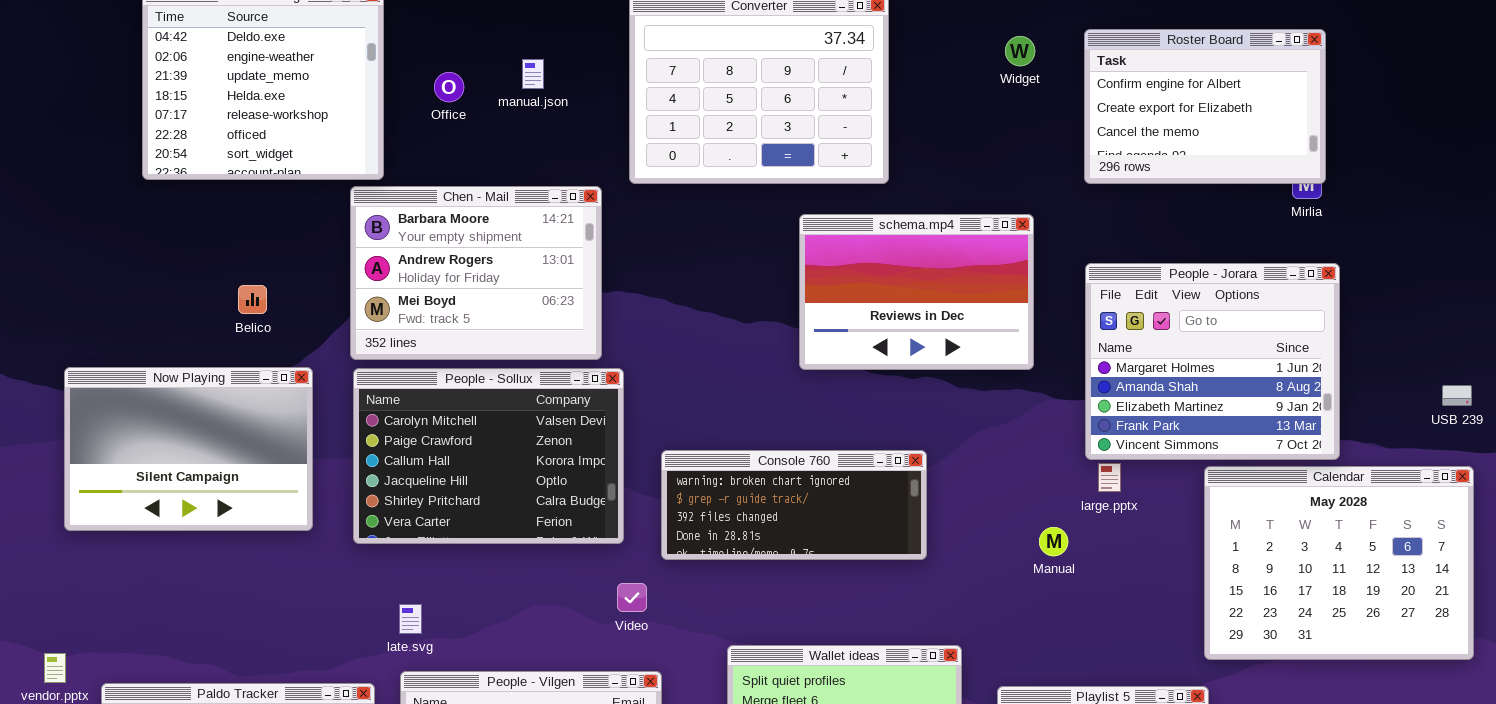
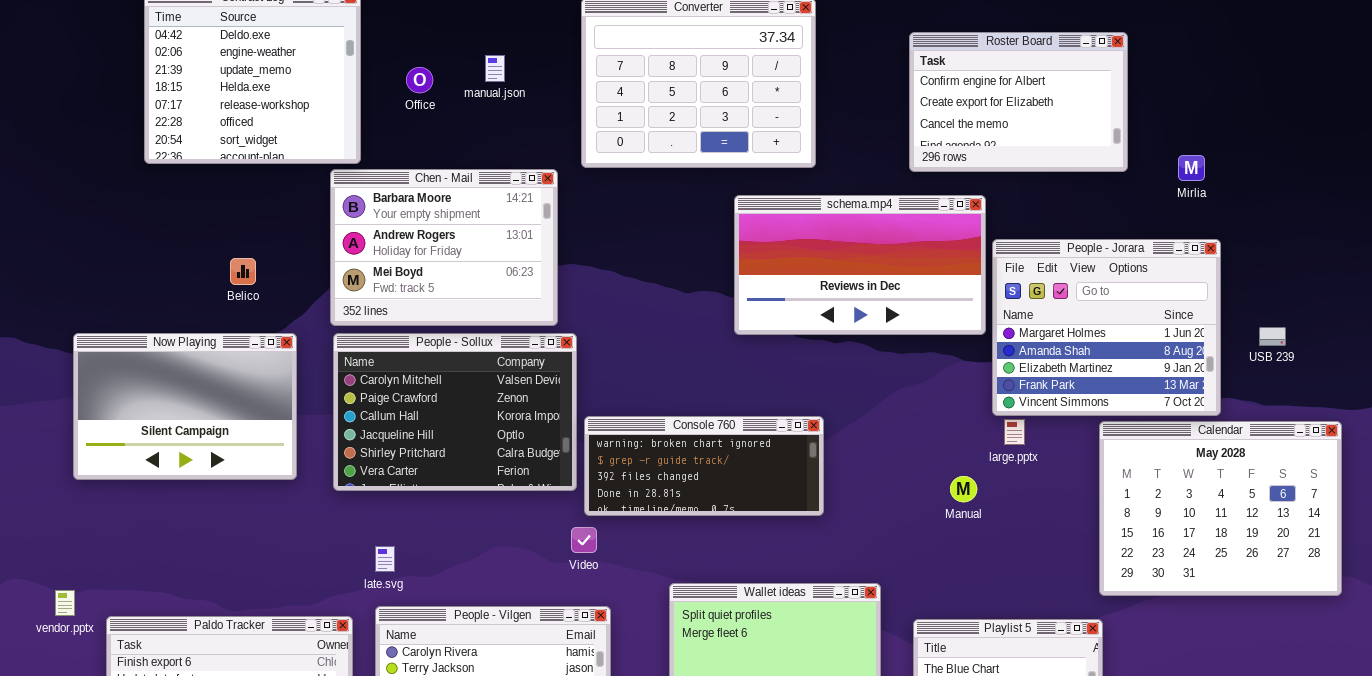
Roster Board: [1084,29,1326,184] -> [909,32,1128,172], moved
schema.mp4: [799,214,1034,370] -> [734,195,986,335], resized
USB 239: [1442,385,1472,406] -> [1259,327,1286,346], moved
Console 760: [661,450,927,560] -> [584,416,824,516], moved

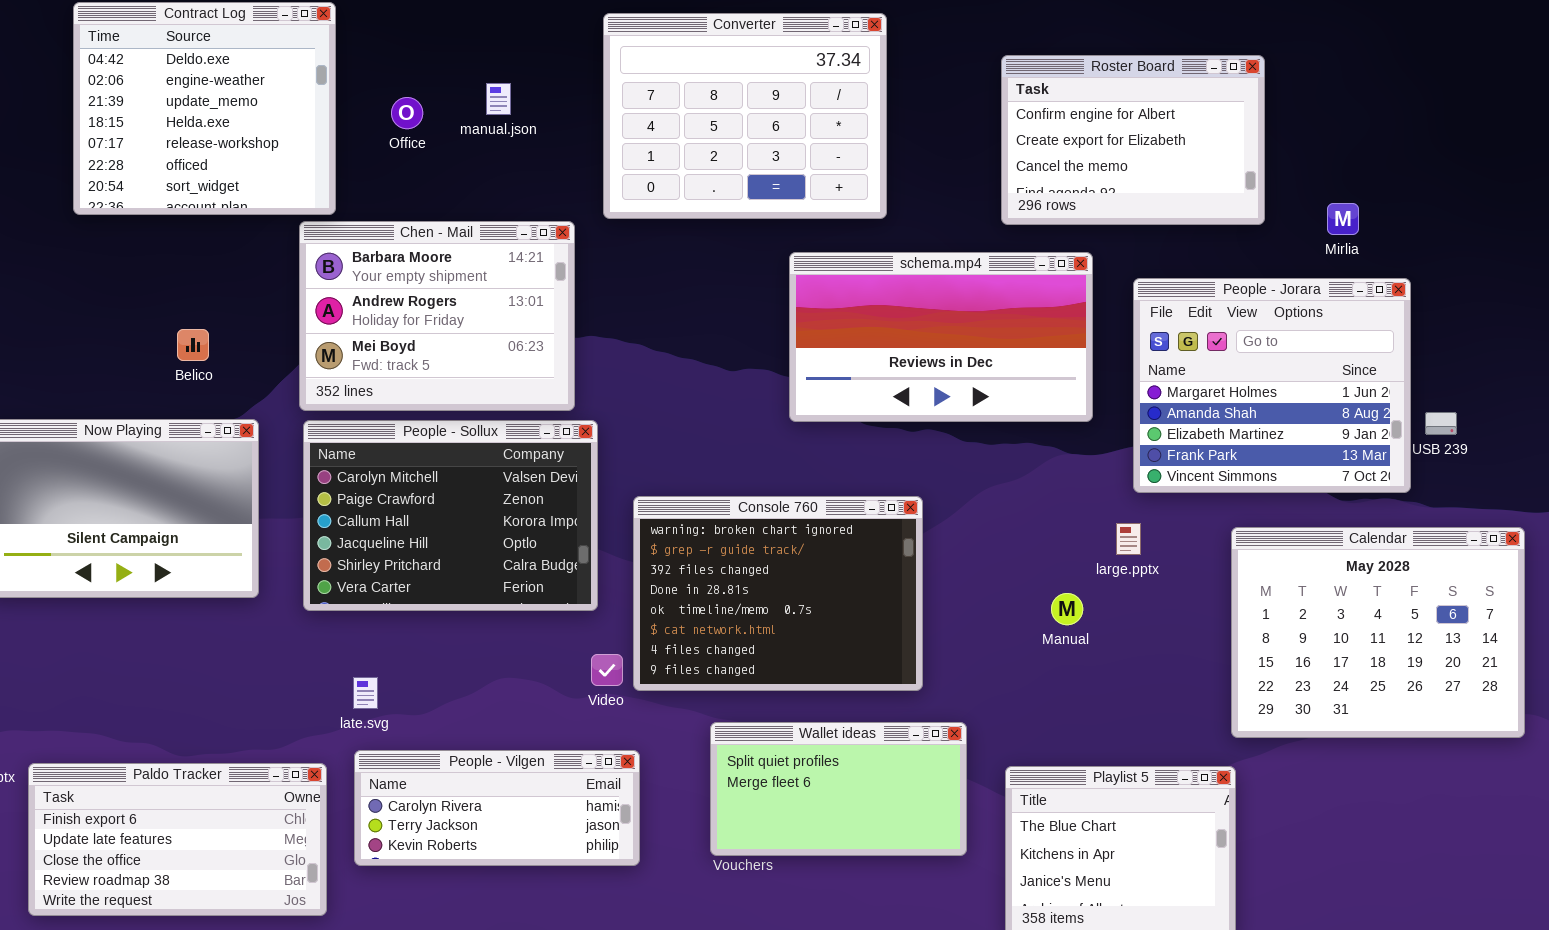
People - Jorara: [992,239,1221,416] -> [1133,278,1411,493], moved
Console 760: [584,416,824,516] -> [633,496,923,691], moved, resized

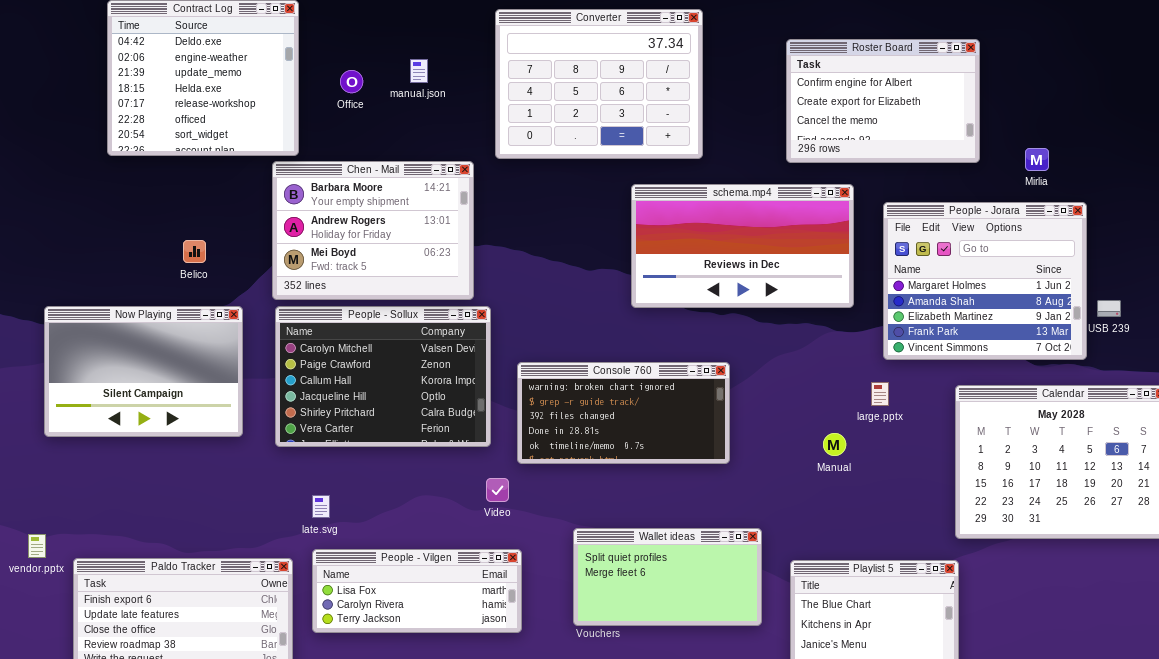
Console 760: [633,496,923,691] -> [517,362,730,464], resized
People - Vilgen: [354,750,640,866] -> [312,549,522,633], scrolled up 1 row

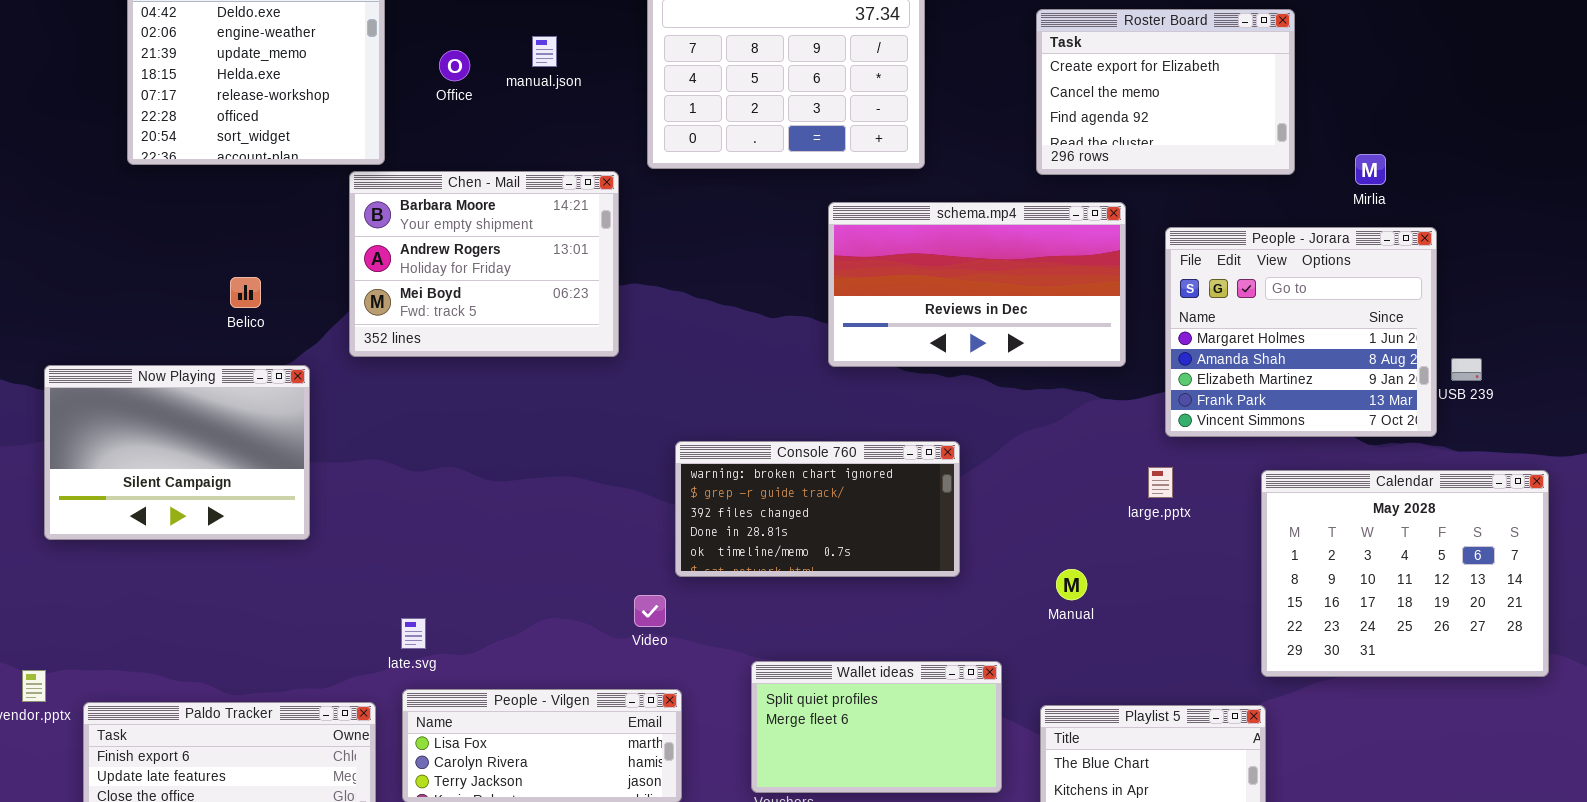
Roster Board: [786,39,980,163] -> [1036,9,1295,175], scrolled down 1 row
People - Sollux: [275,306,491,447] -> none, closed
Manual: [823,433,846,456] -> [1056,569,1087,600], moved

